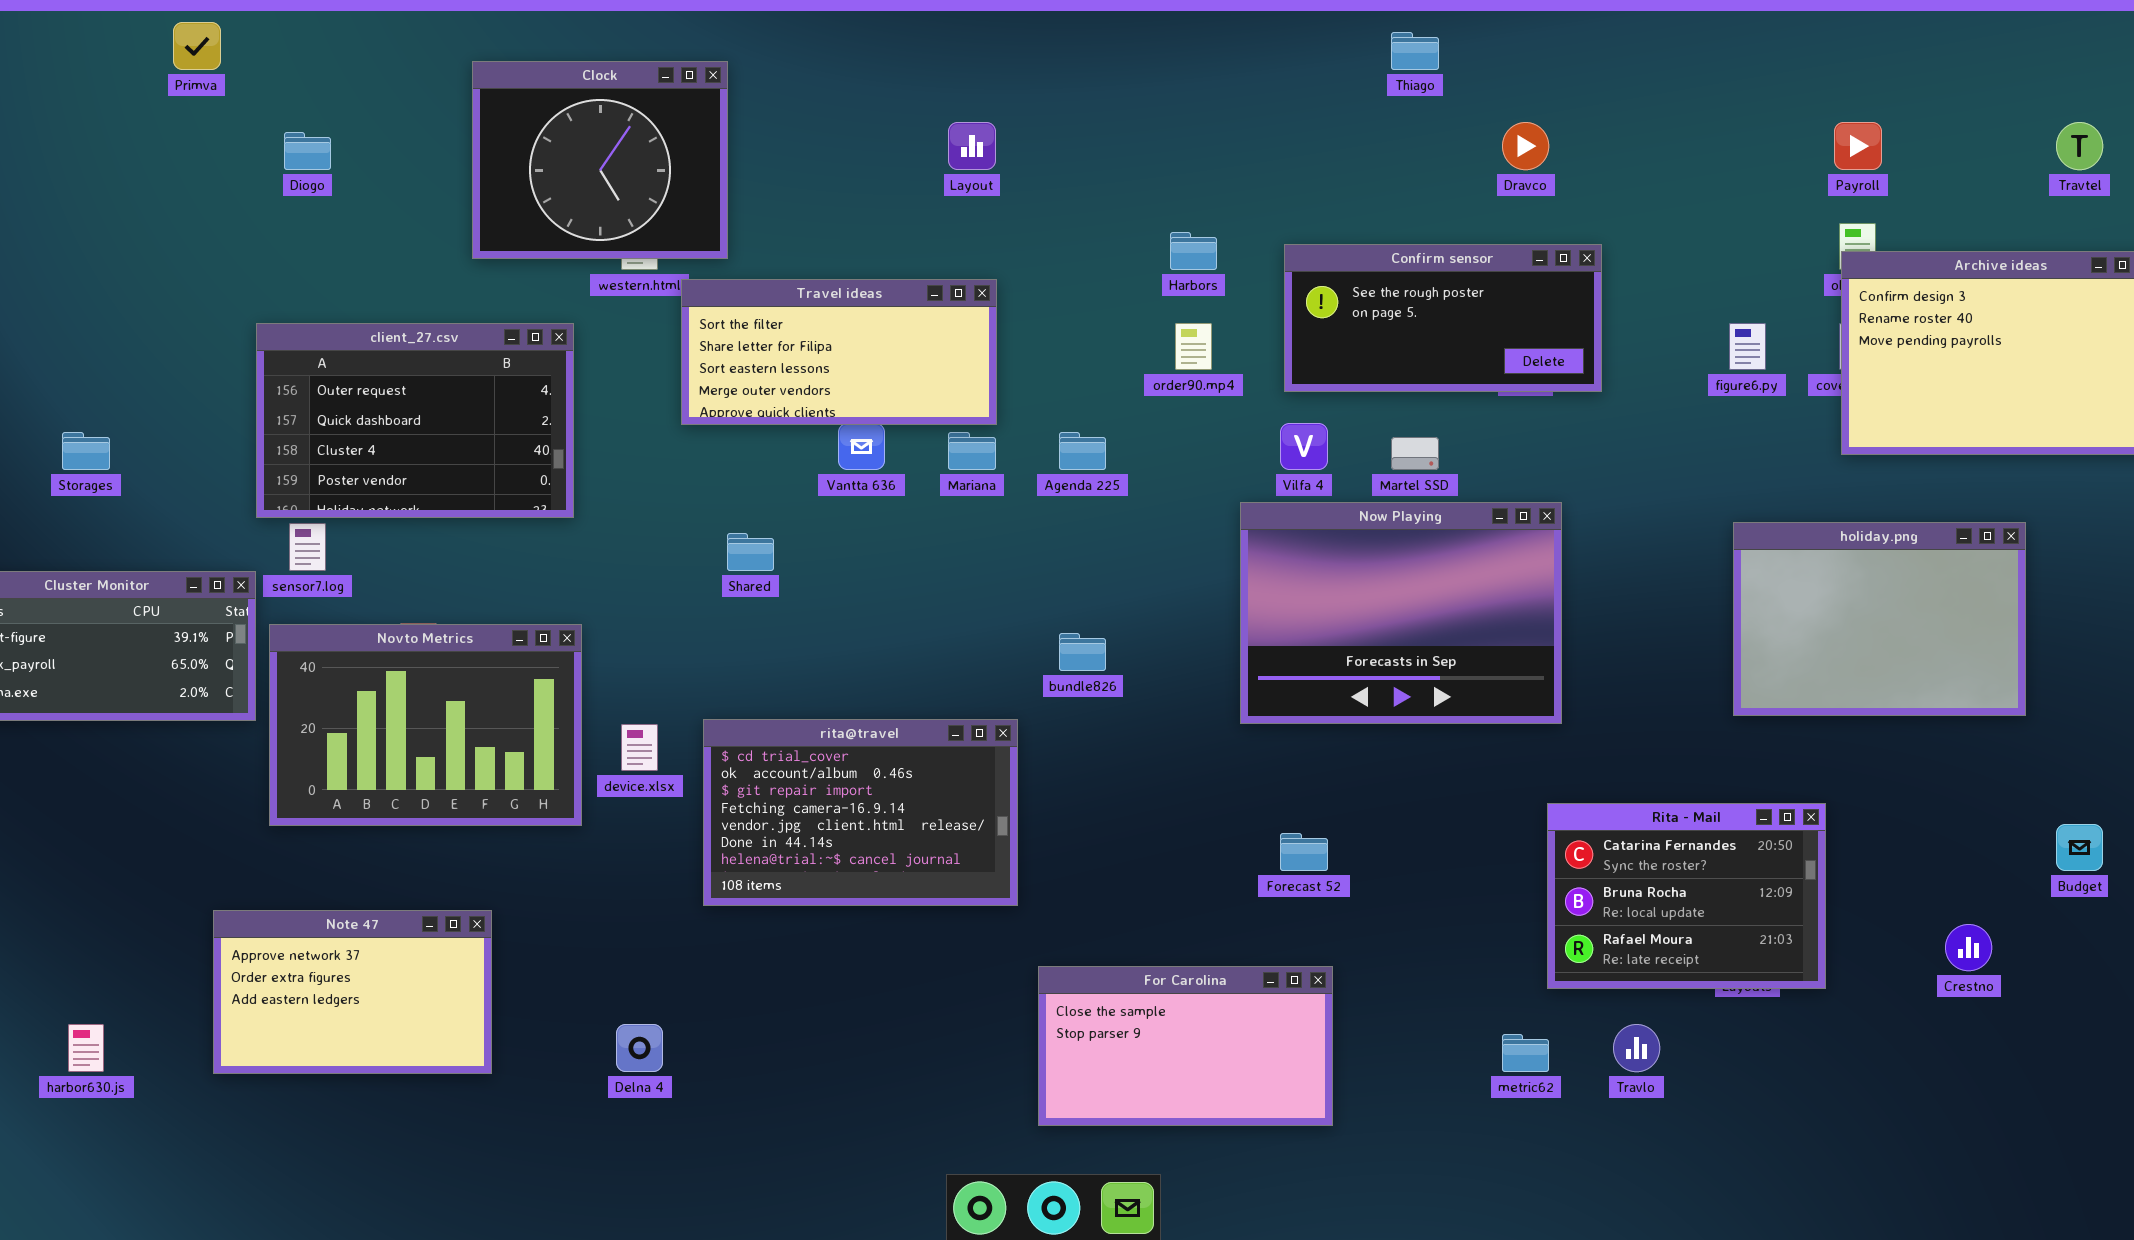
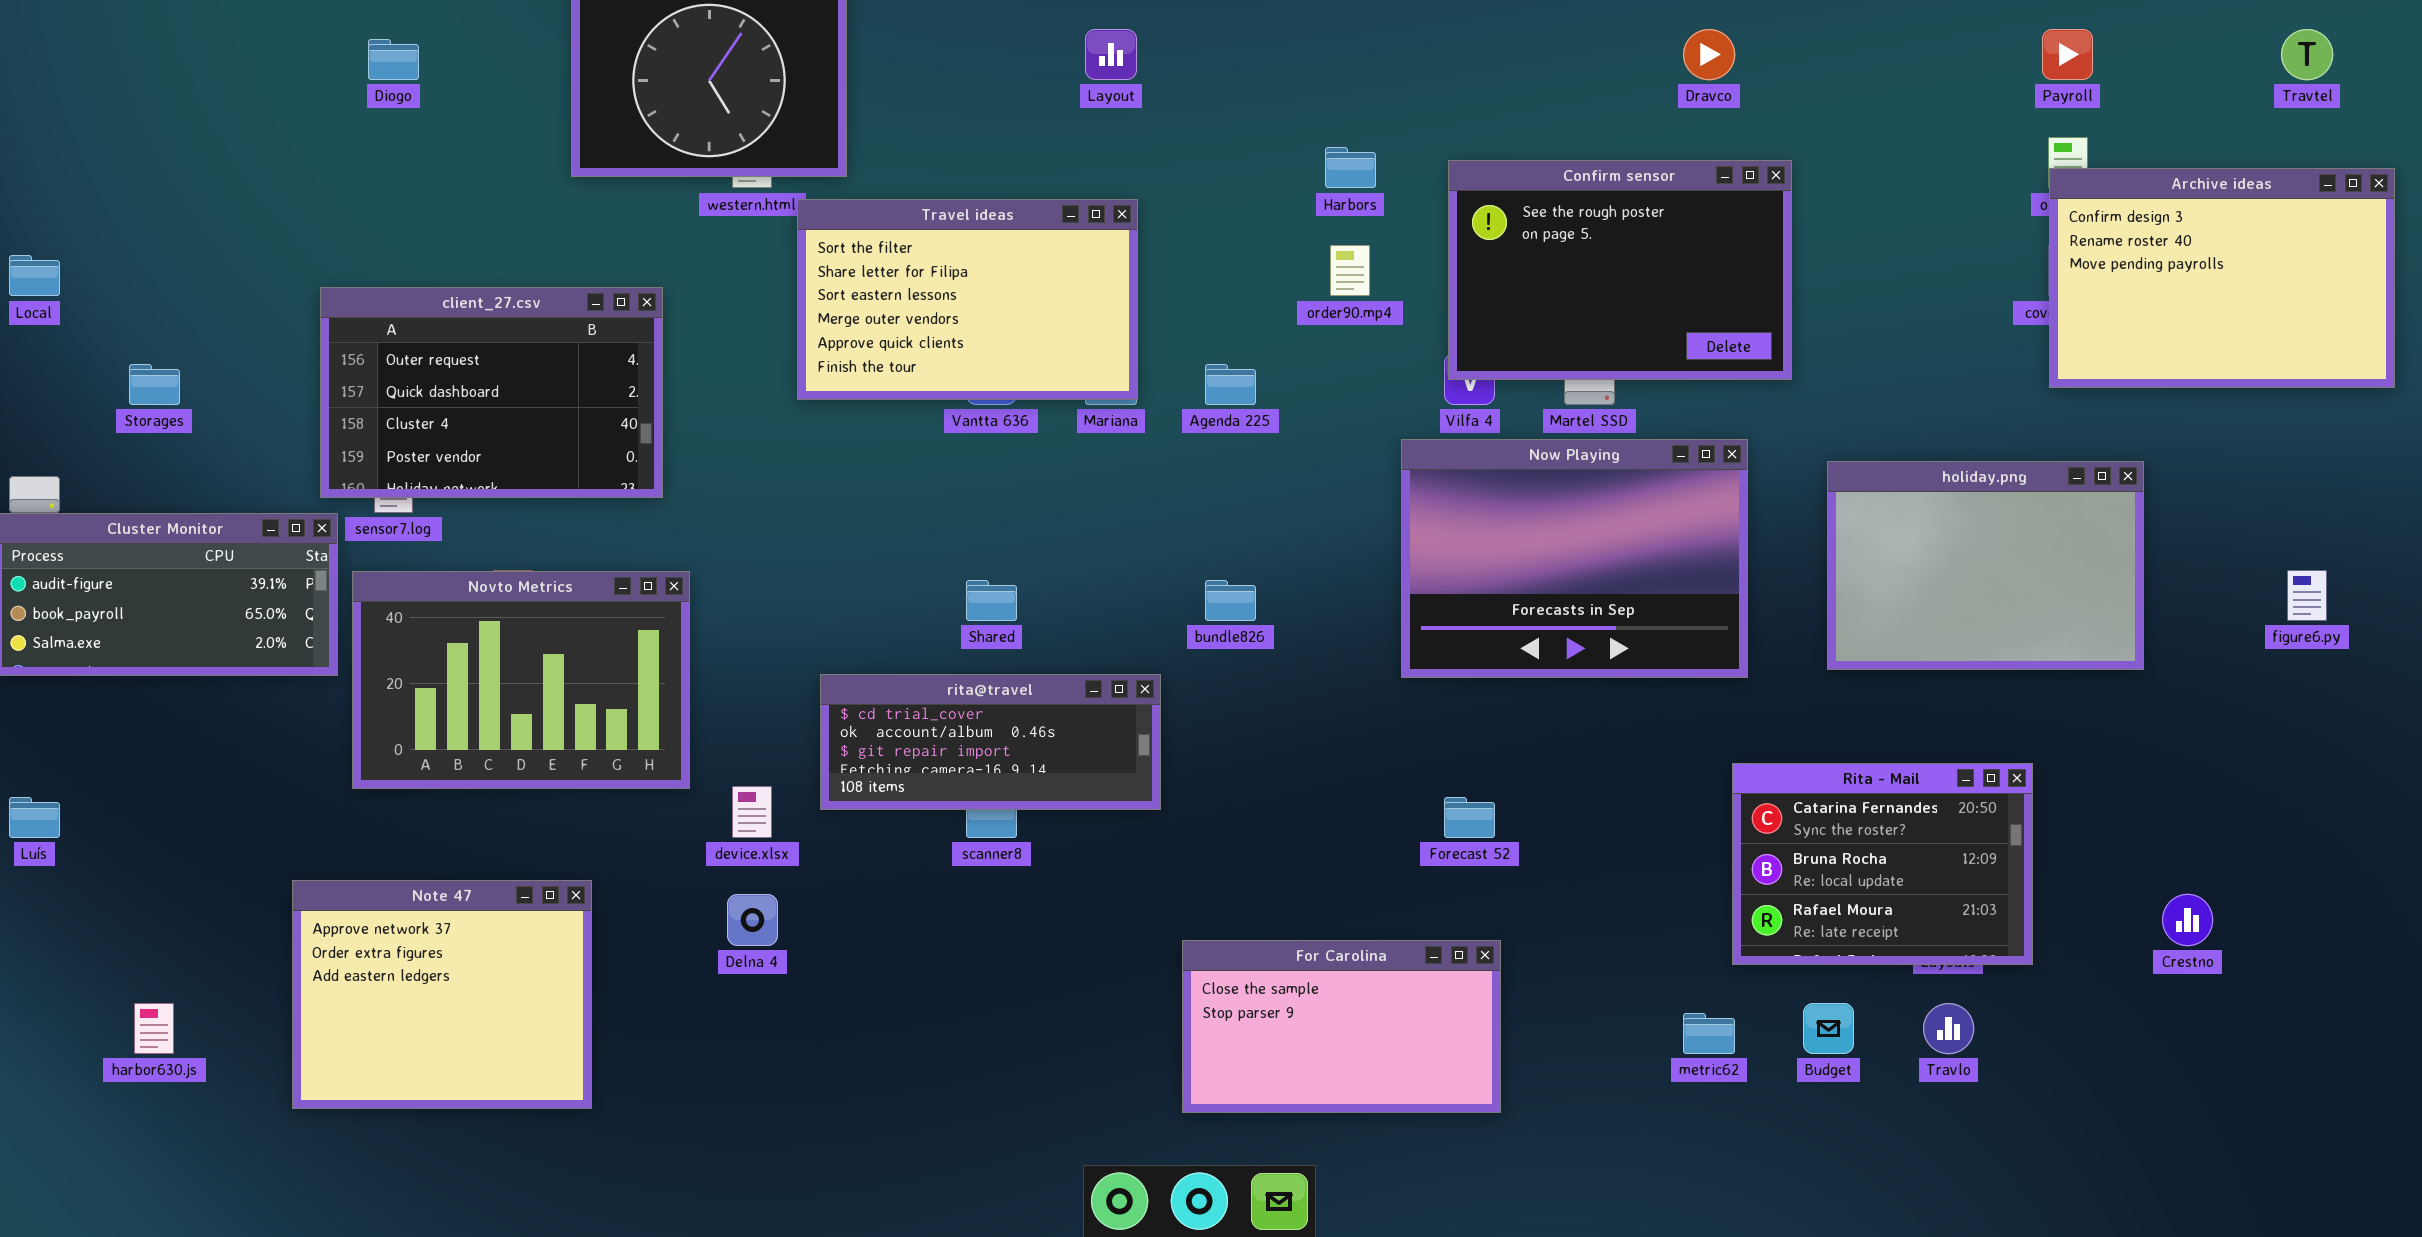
Confirm sensor: [1284,244,1602,392] -> [1448,160,1792,380], resized
Travel ideas: [681,279,997,425] -> [797,199,1138,400], resized
client_27.csv: [256,323,574,518] -> [320,287,663,498], moved
figure6.py: [1729,323,1766,370] -> [2287,570,2327,621], moved
holiday.png: [1733,522,2026,716] -> [1827,461,2144,670], moved
Shared: [727,533,774,571] -> [966,580,1017,621], moved
rita@travel: [703,719,1018,906] -> [820,674,1161,810], resized
device.xlsx: [621,724,658,771] -> [732,786,772,838], moved
Budget: [2056,824,2103,871] -> [1803,1003,1854,1054], moved
Note 47: [213,910,492,1074] -> [292,880,592,1109], resized
Delna 4: [616,1024,663,1072] -> [727,894,778,946], moved
Travlo: [1613,1024,1660,1072] -> [1923,1003,1974,1054], moved

